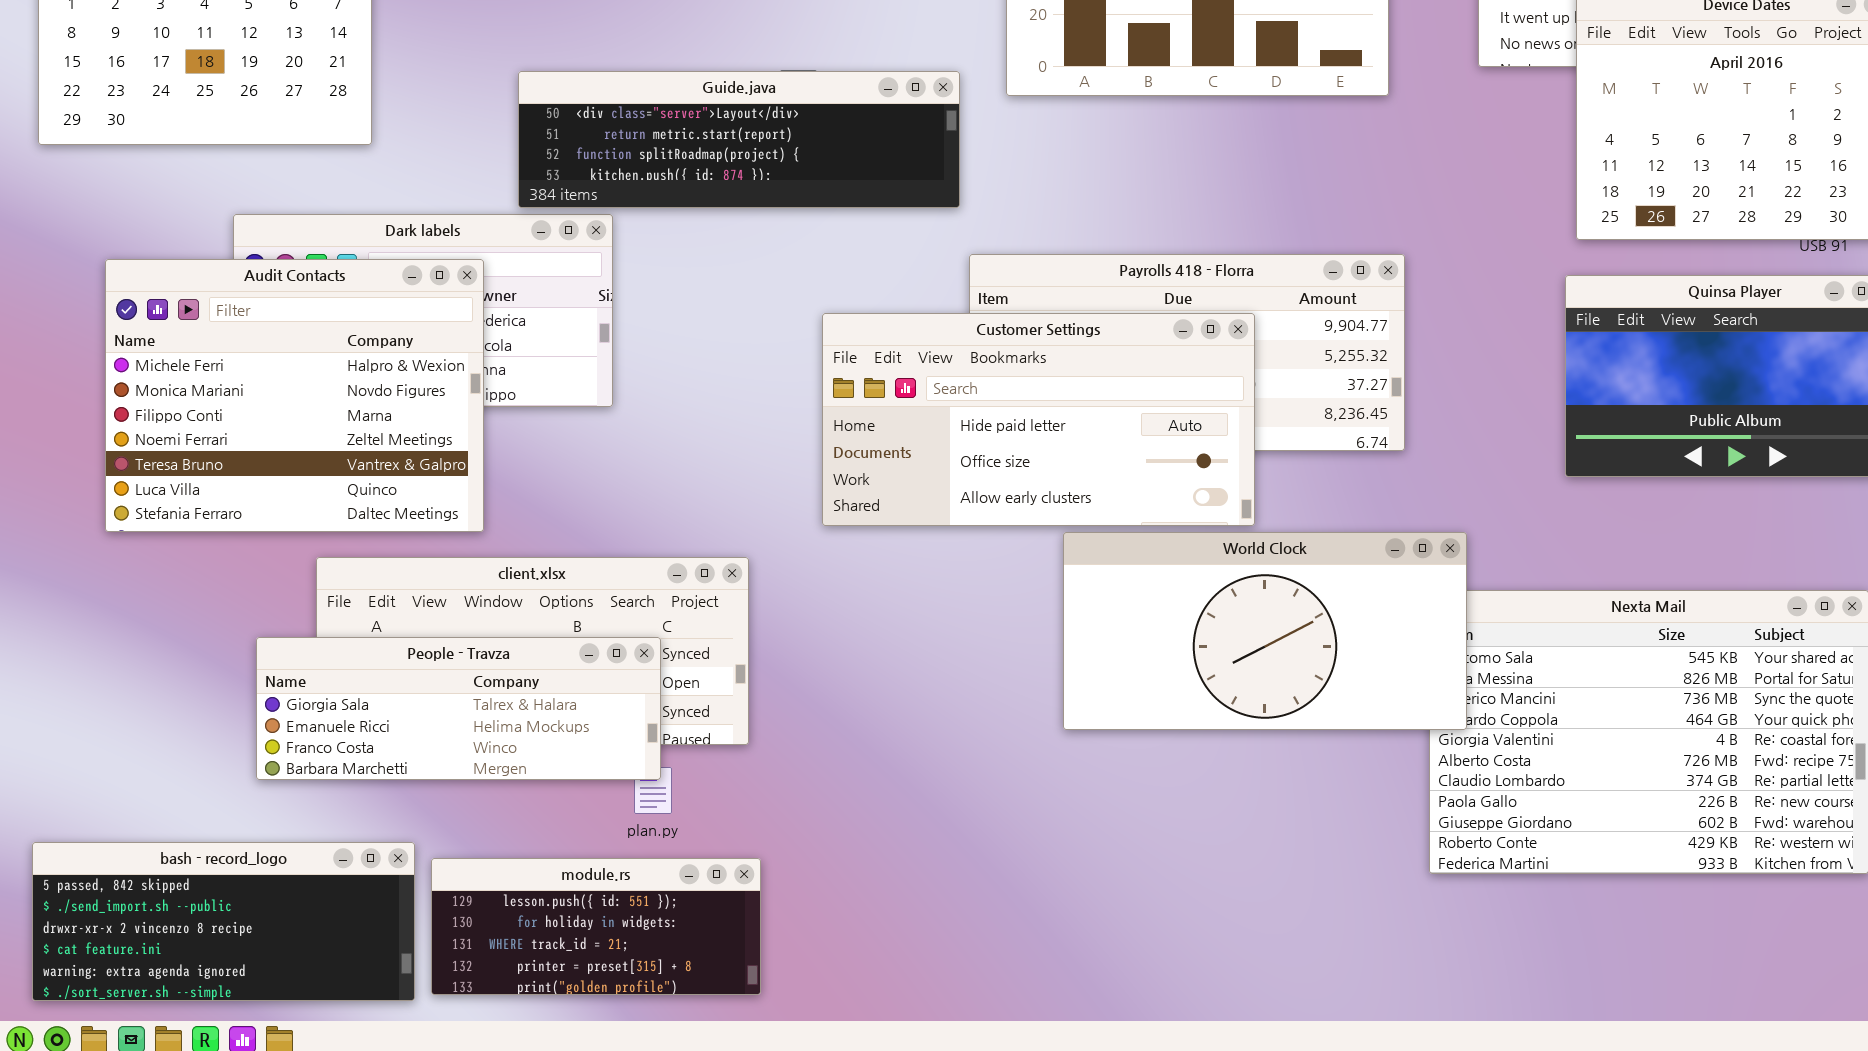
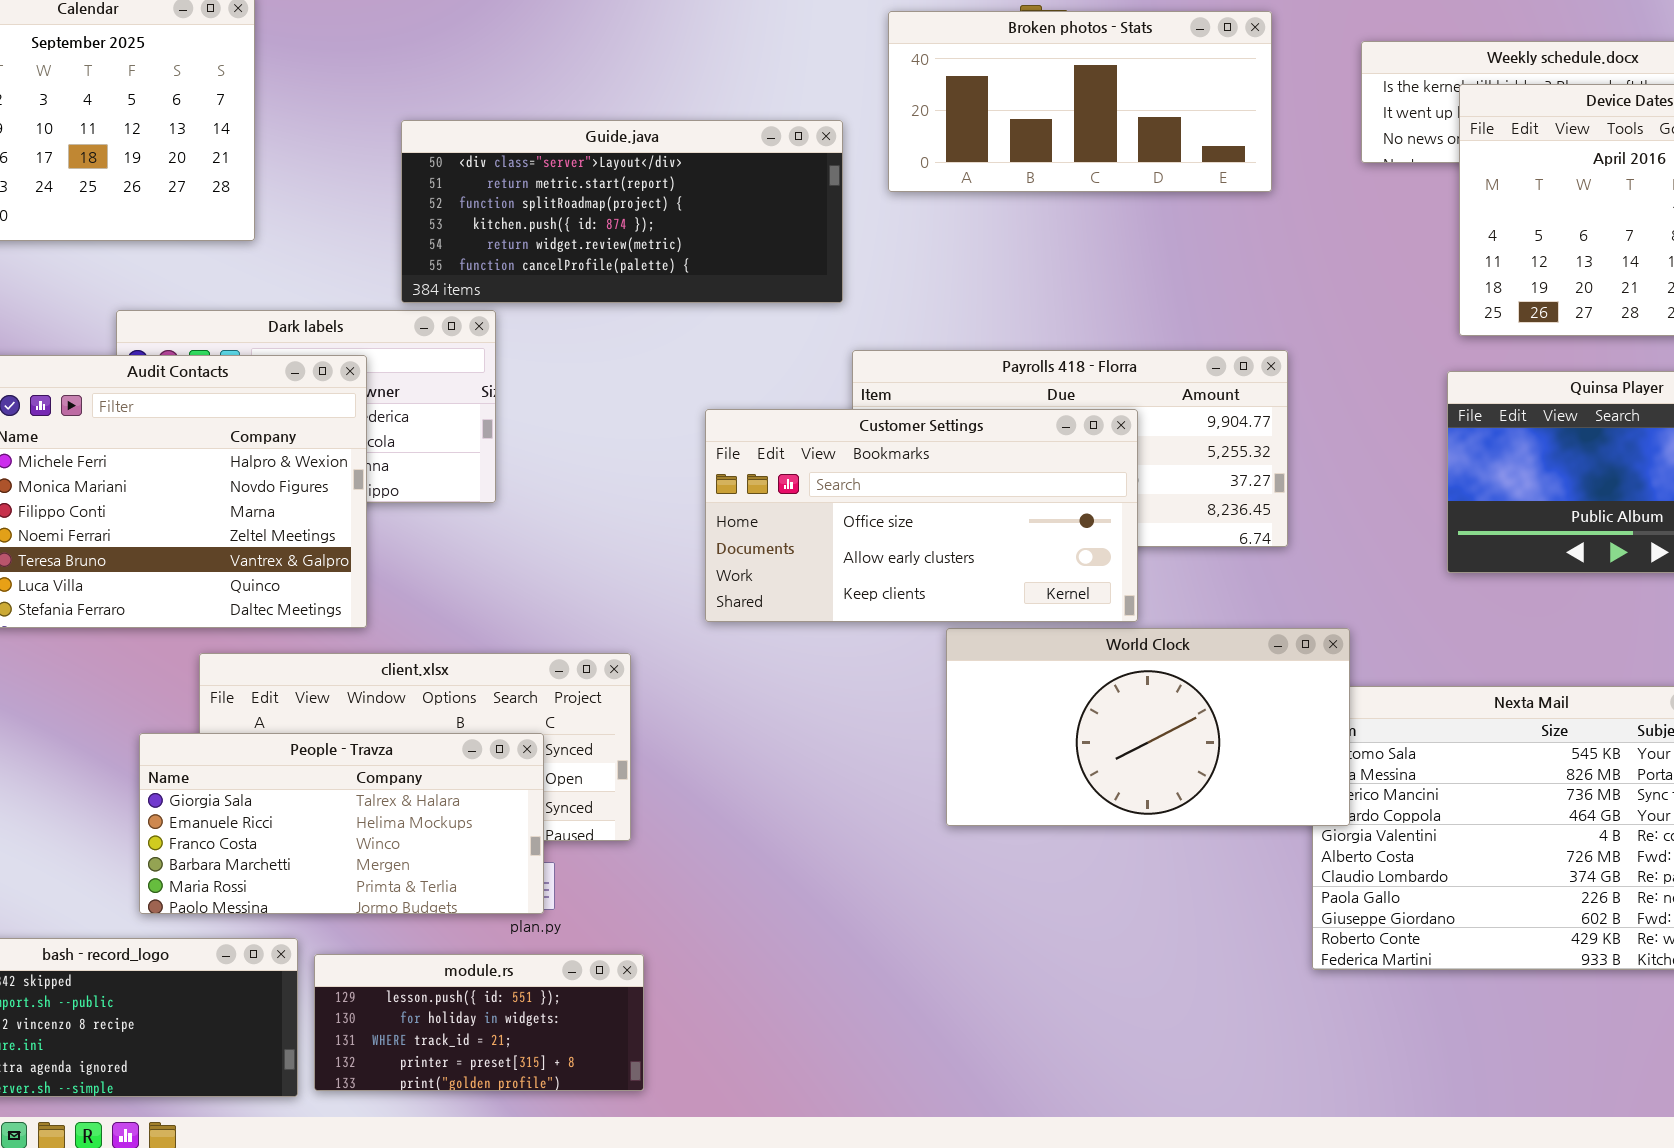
Guide.java: [518,71,960,208] -> [401,120,843,303], resized
Customer Settings: [822,313,1255,526] -> [705,409,1138,622], scrolled down 1 row
People - Travza: [256,637,661,780] -> [139,733,544,914], resized

